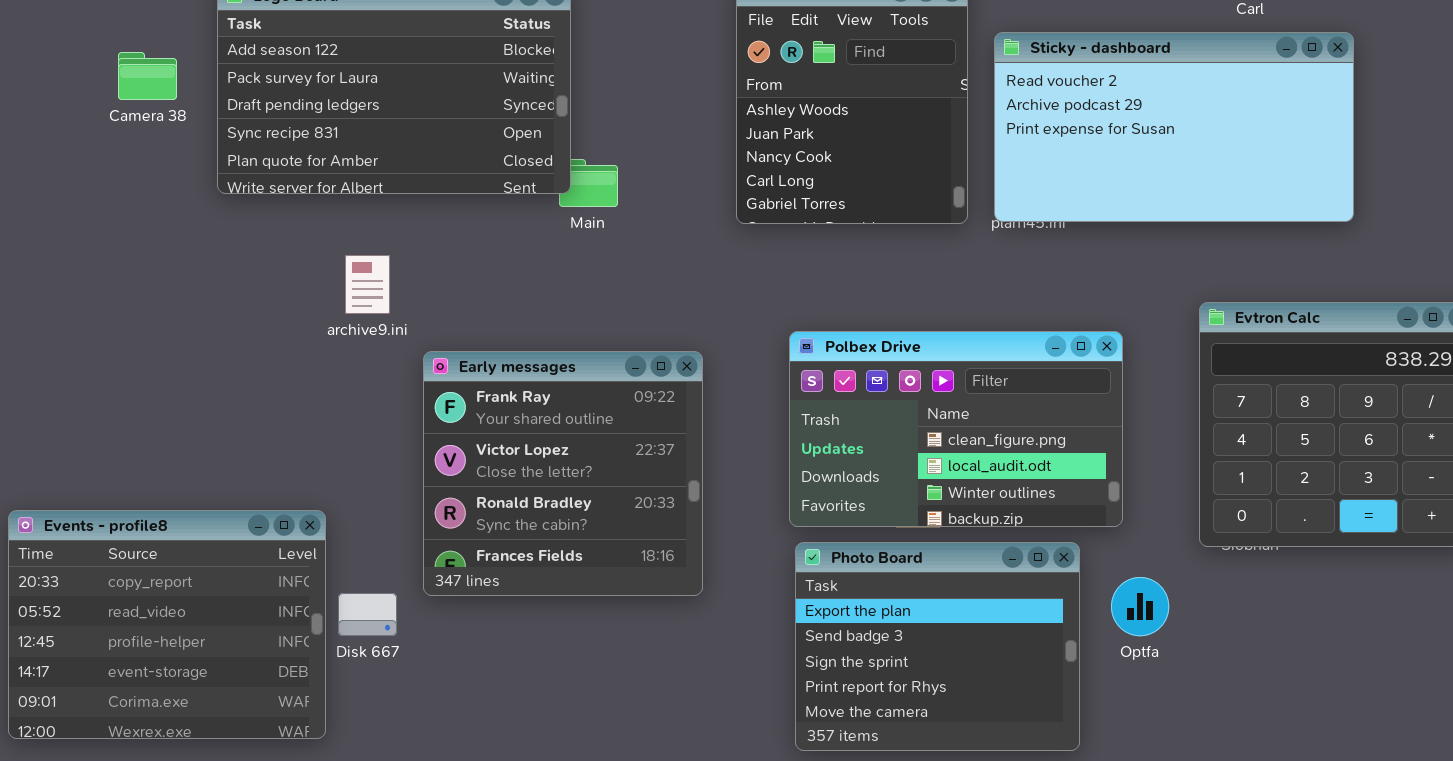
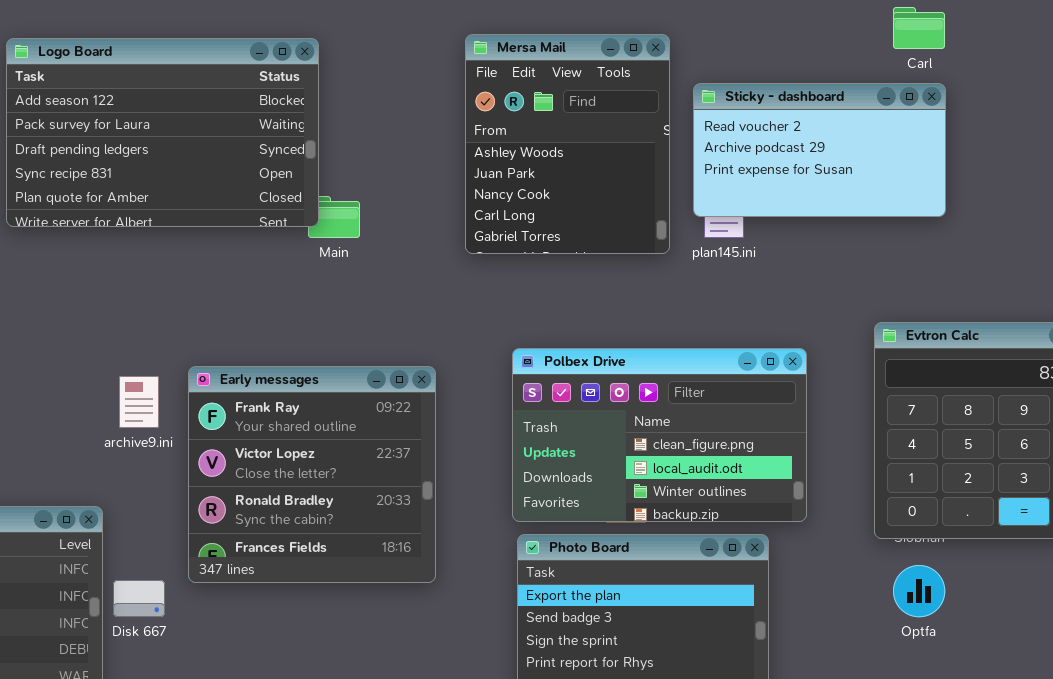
Sticky - dashboard: [994,32,1354,222] -> [693,83,946,217], resized
archive9.ini: [345,255,390,314] -> [119,376,159,428], moved
Optfa: [1111,577,1169,636] -> [893,565,945,617], moved

